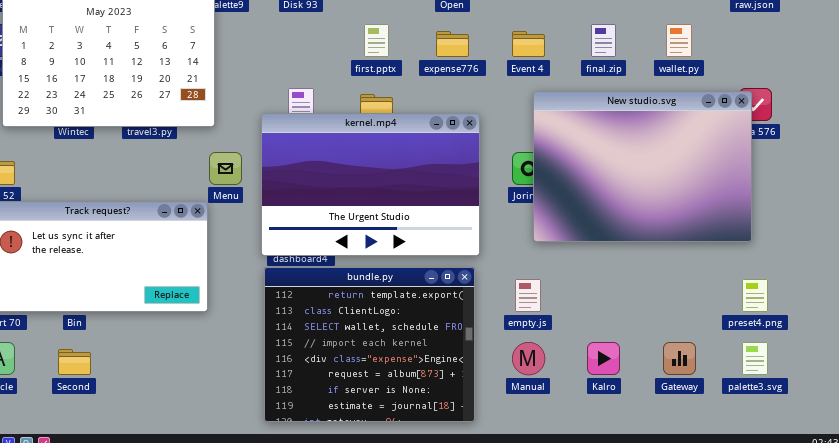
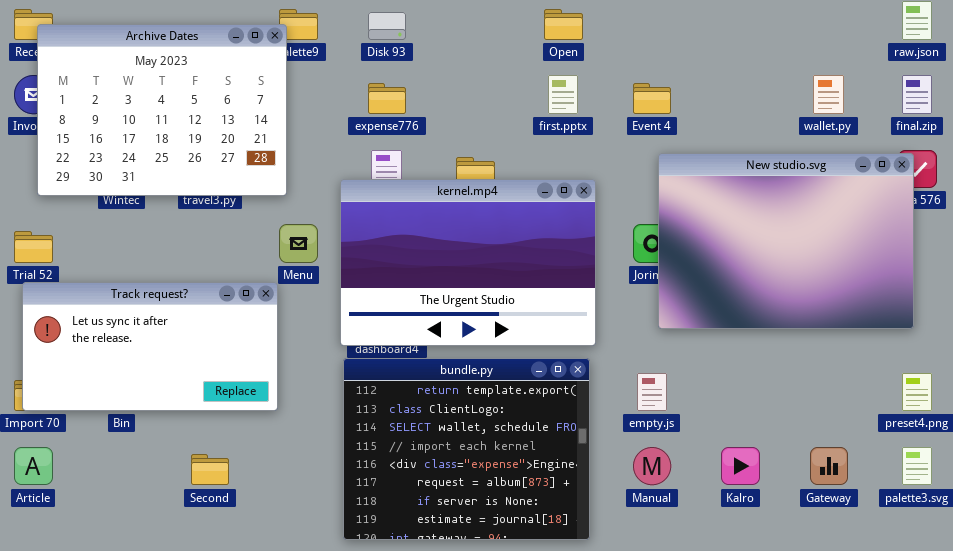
first.pptx: [364,24,389,57] -> [548,75,578,114], moved
final.zip: [591,24,616,57] -> [902,75,932,114], moved
expense776: [436,31,469,57] -> [368,83,406,114], moved
Second: [58,349,91,375] -> [191,454,229,485], moved

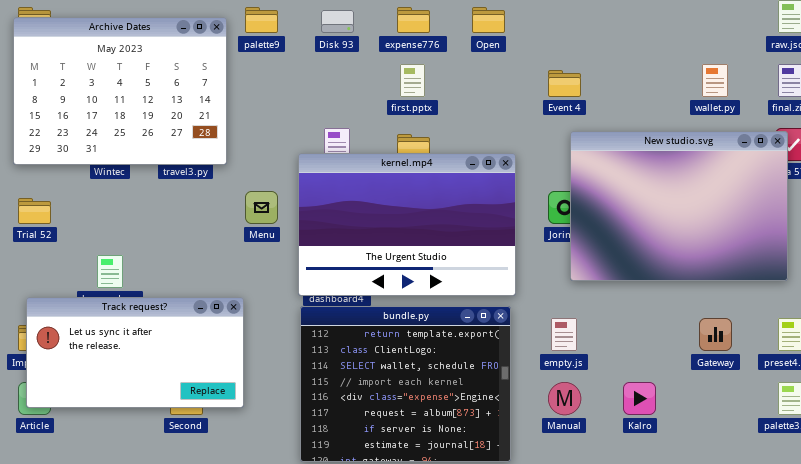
Archive Dates: [37,24,287,196] -> [13,17,227,165], moved
first.pptx: [548,75,578,114] -> [400,64,425,97], moved
expense776: [368,83,406,114] -> [397,7,430,33], moved
Track request?: [22,282,278,411] -> [26,297,244,408], moved
Gateway: [810,447,848,485] -> [699,318,732,351], moved

